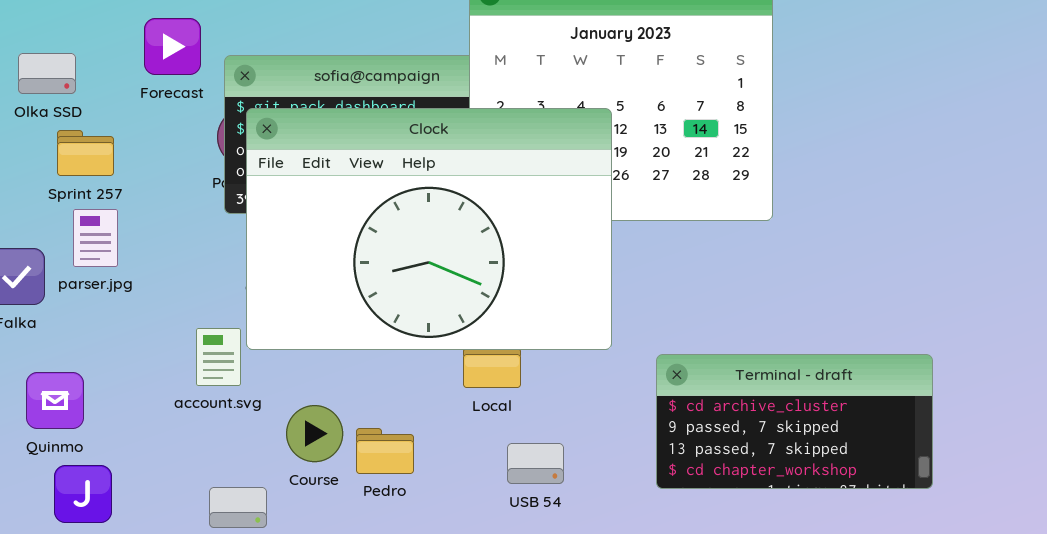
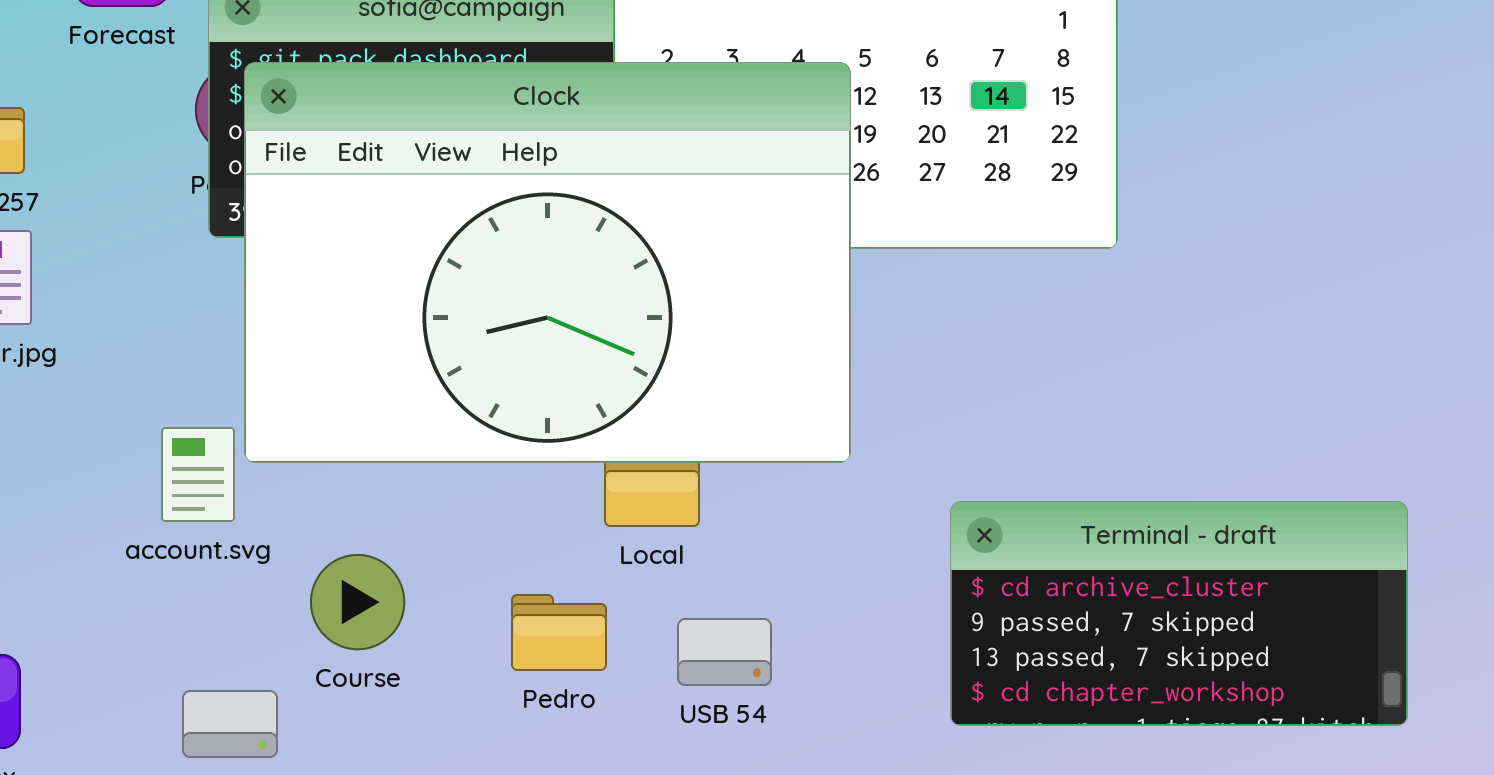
Terminal - draft: [656,354,933,489] -> [950,501,1408,726], moved
Pedro: [356,428,414,474] -> [511,594,607,671], moved

